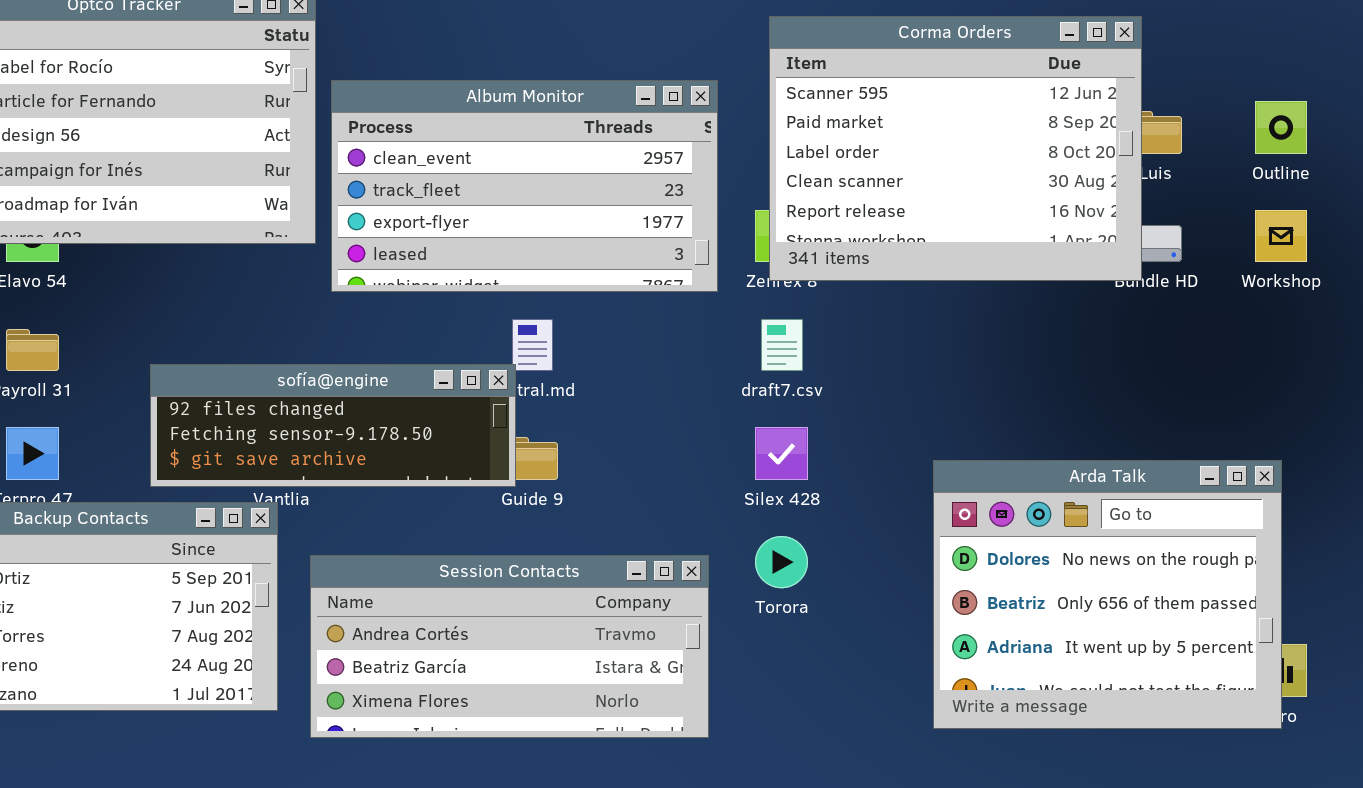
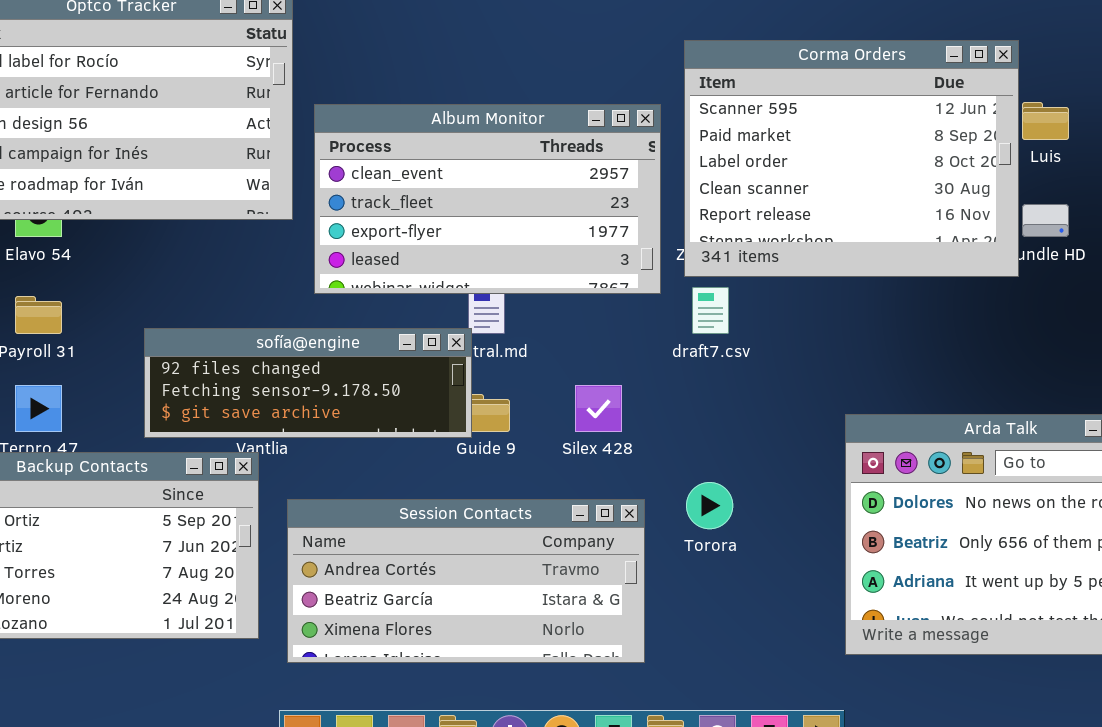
Corma Orders: [769,16,1142,281] -> [684,40,1019,277], moved
Album Monitor: [331,80,718,292] -> [314,104,661,294], moved
Silex 428: [755,427,808,480] -> [575,385,622,432], moved

